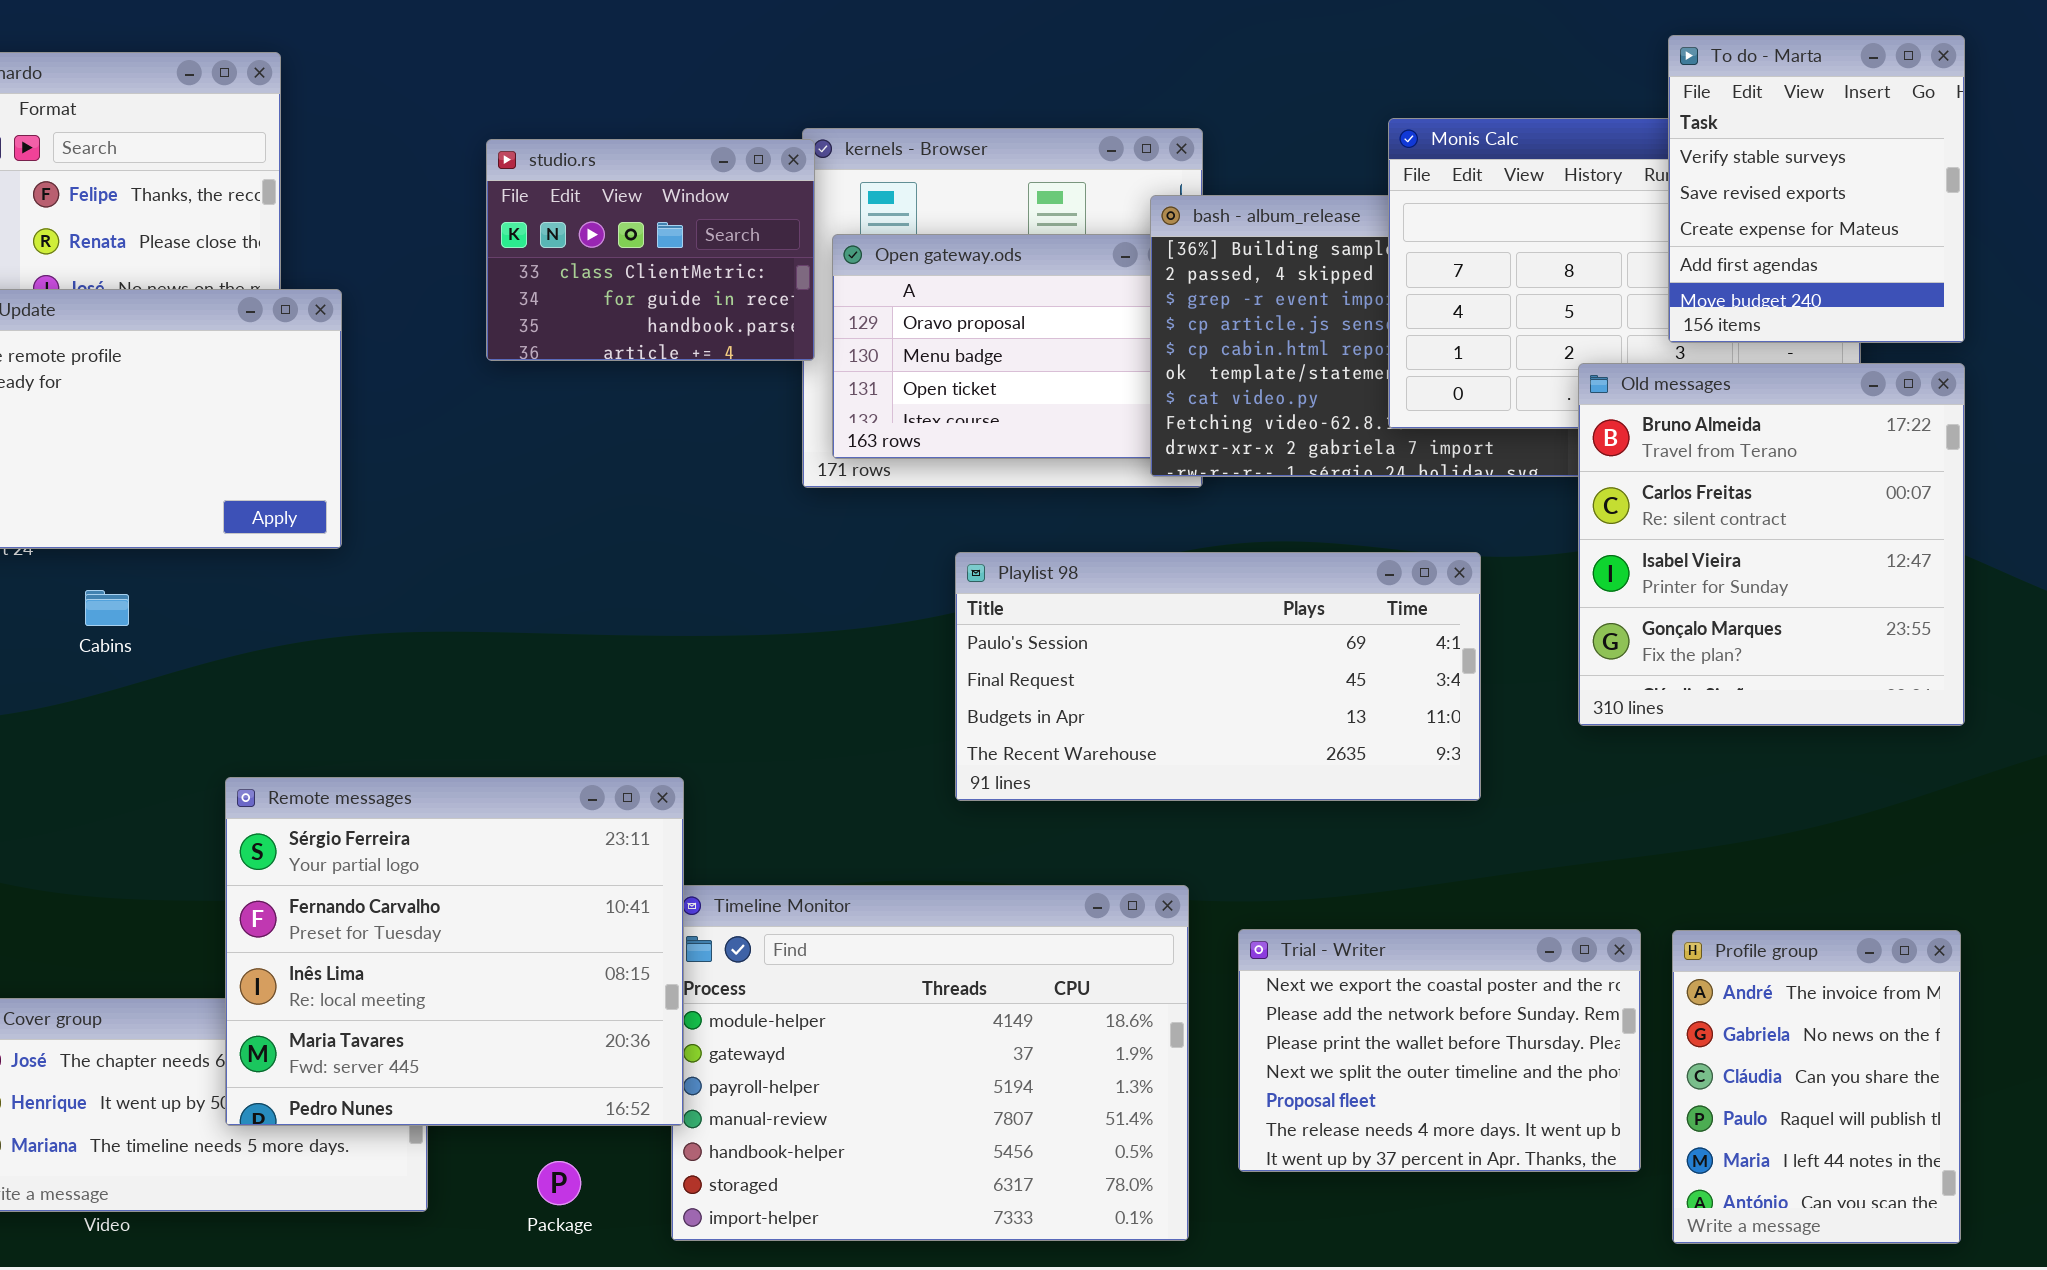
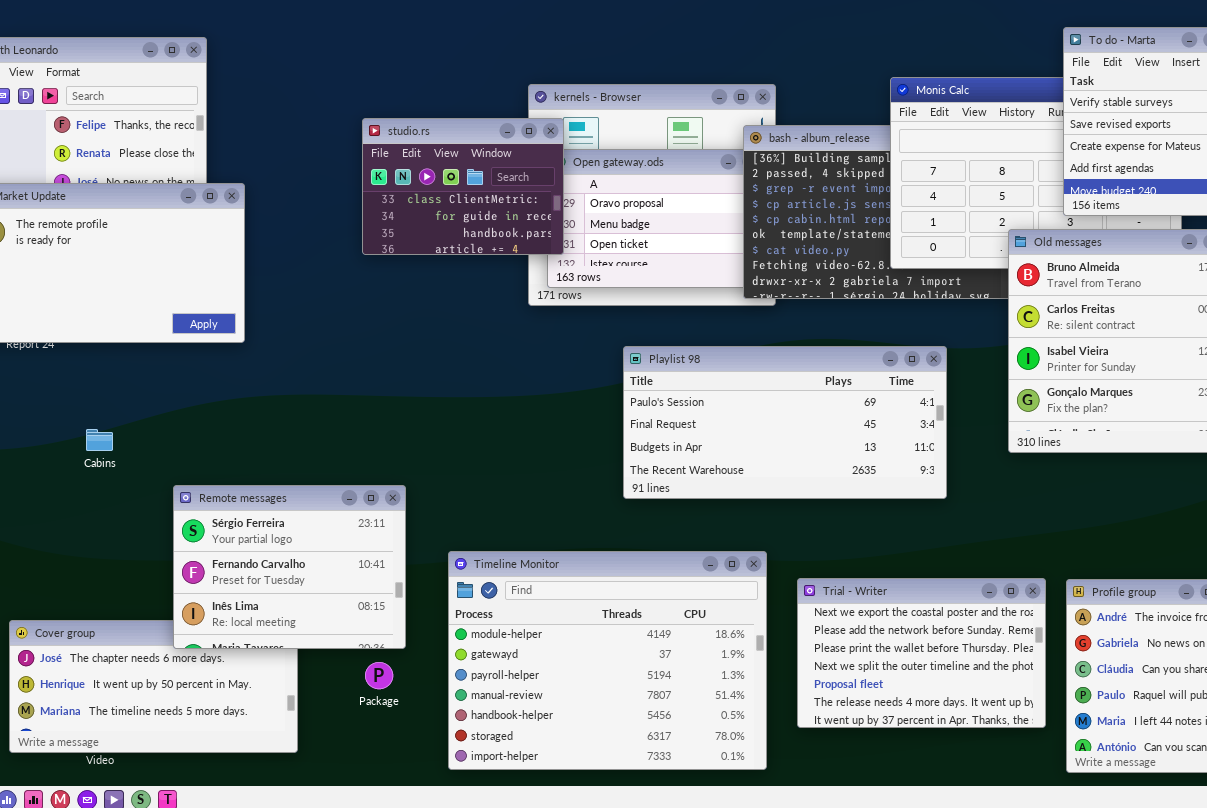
studio.rs: [486,139,815,361] -> [362,118,564,255], moved
Cabins: [85,590,129,626] -> [86,429,113,451], moved
Remote messages: [225,777,684,1126] -> [173,485,406,649], resized
Package: [537,1161,581,1205] -> [365,662,393,689], moved

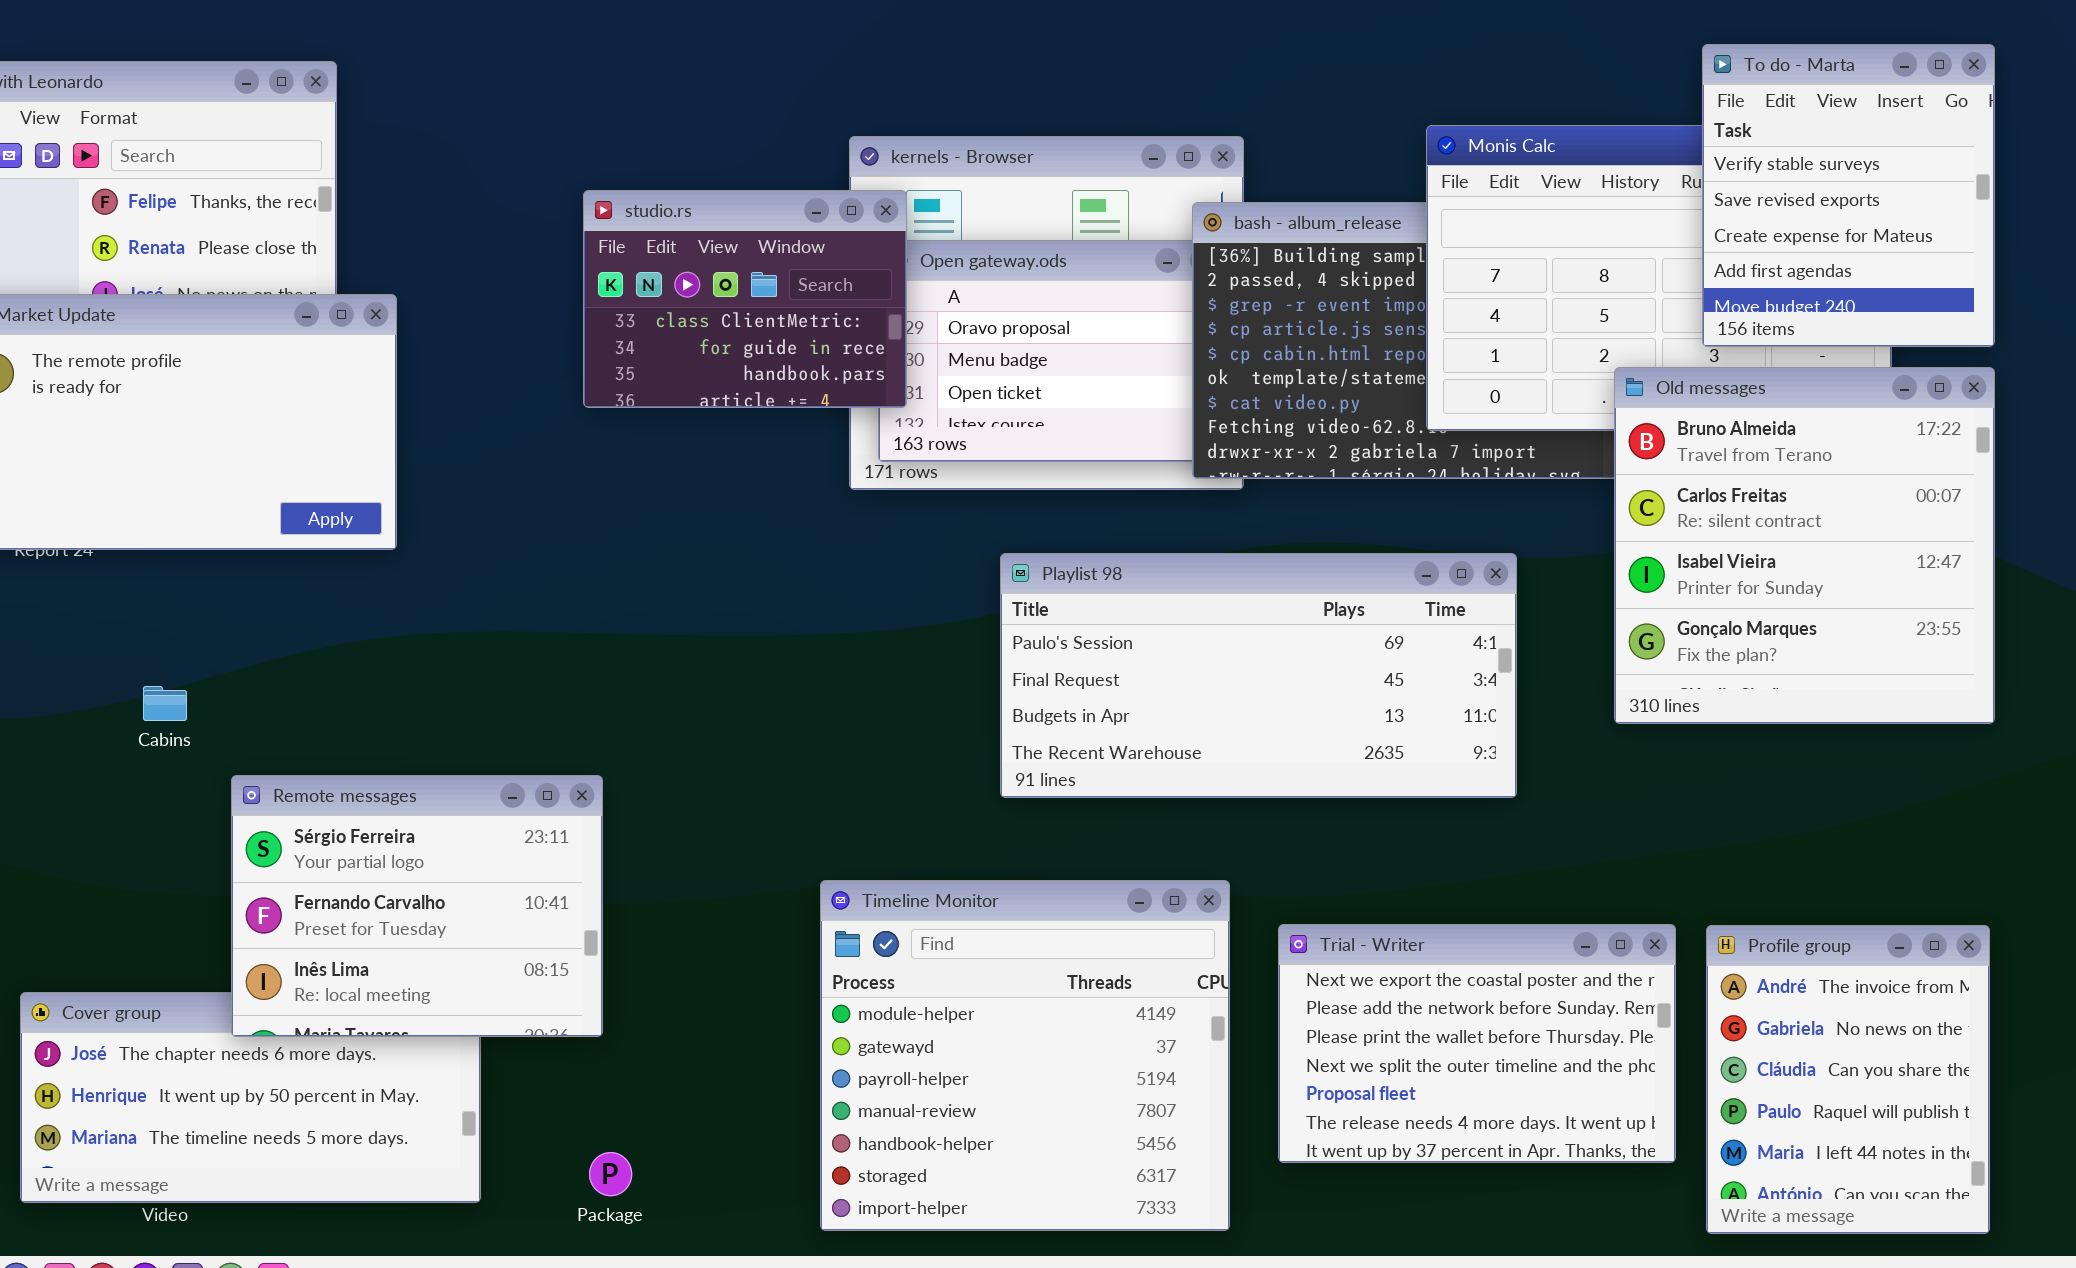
Remote messages: [173,485,406,649] -> [231,775,603,1037], moved
Timeline Monitor: [448,551,767,770] -> [820,880,1230,1231], resized
Package: [365,662,393,689] -> [589,1152,632,1196], moved

